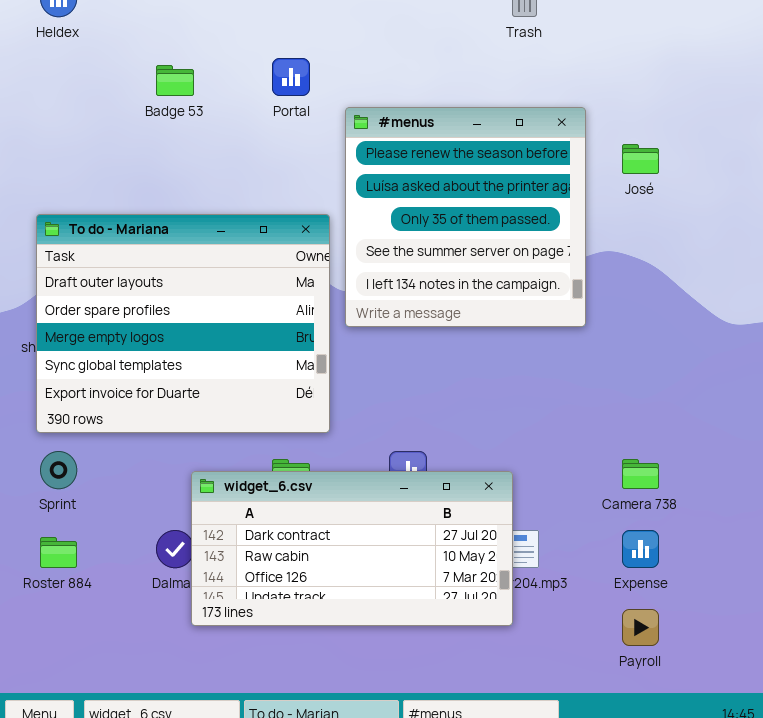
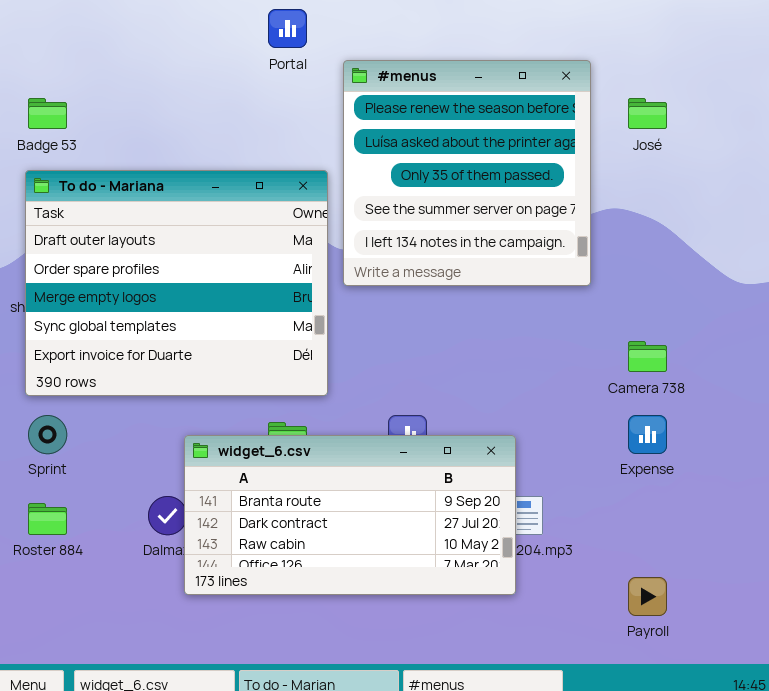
Badge 53: [156,65,194,96] -> [28,98,67,129], moved
Camera 738: [622,459,659,489] -> [628,341,667,372], moved
widget_6.csv: [191,471,513,626] -> [184,435,516,595], scrolled up 1 row
Expense: [622,530,659,568] -> [628,415,667,454], moved

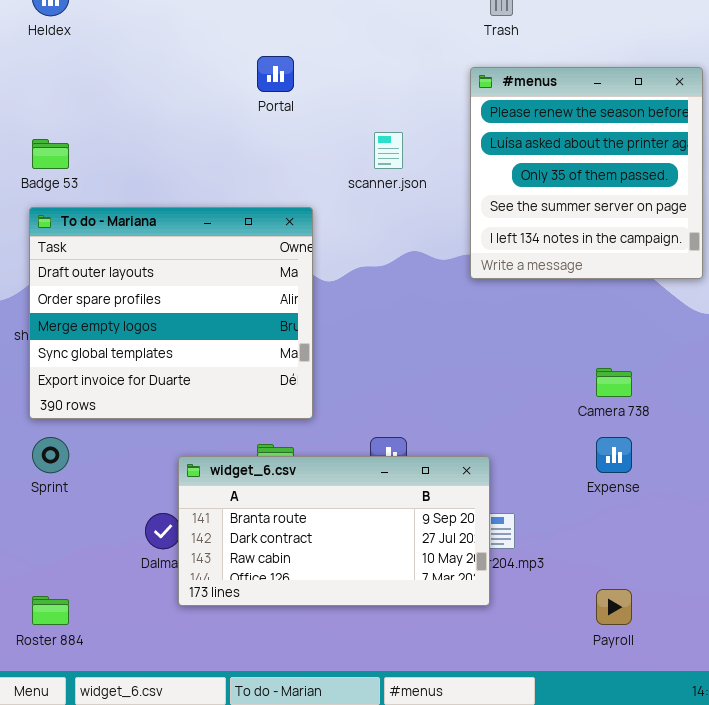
#menus: [343,60,591,286] -> [470,67,703,279], moved
Roster 884: [28,503,67,535] -> [32,596,69,625], moved

